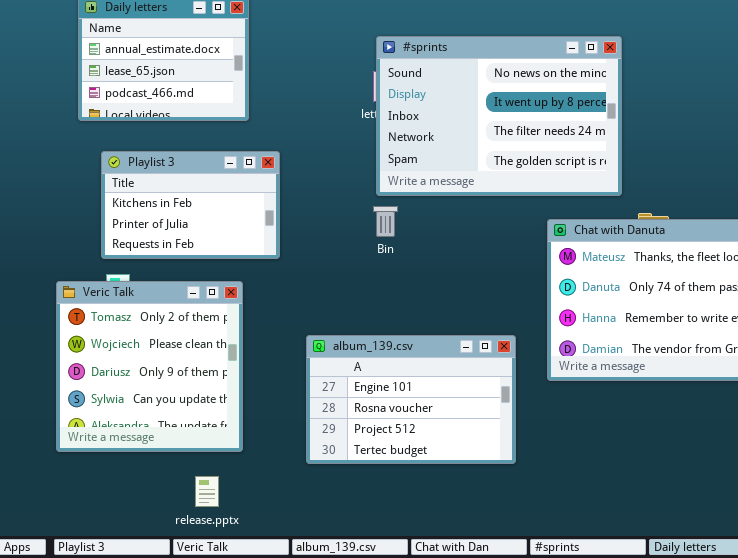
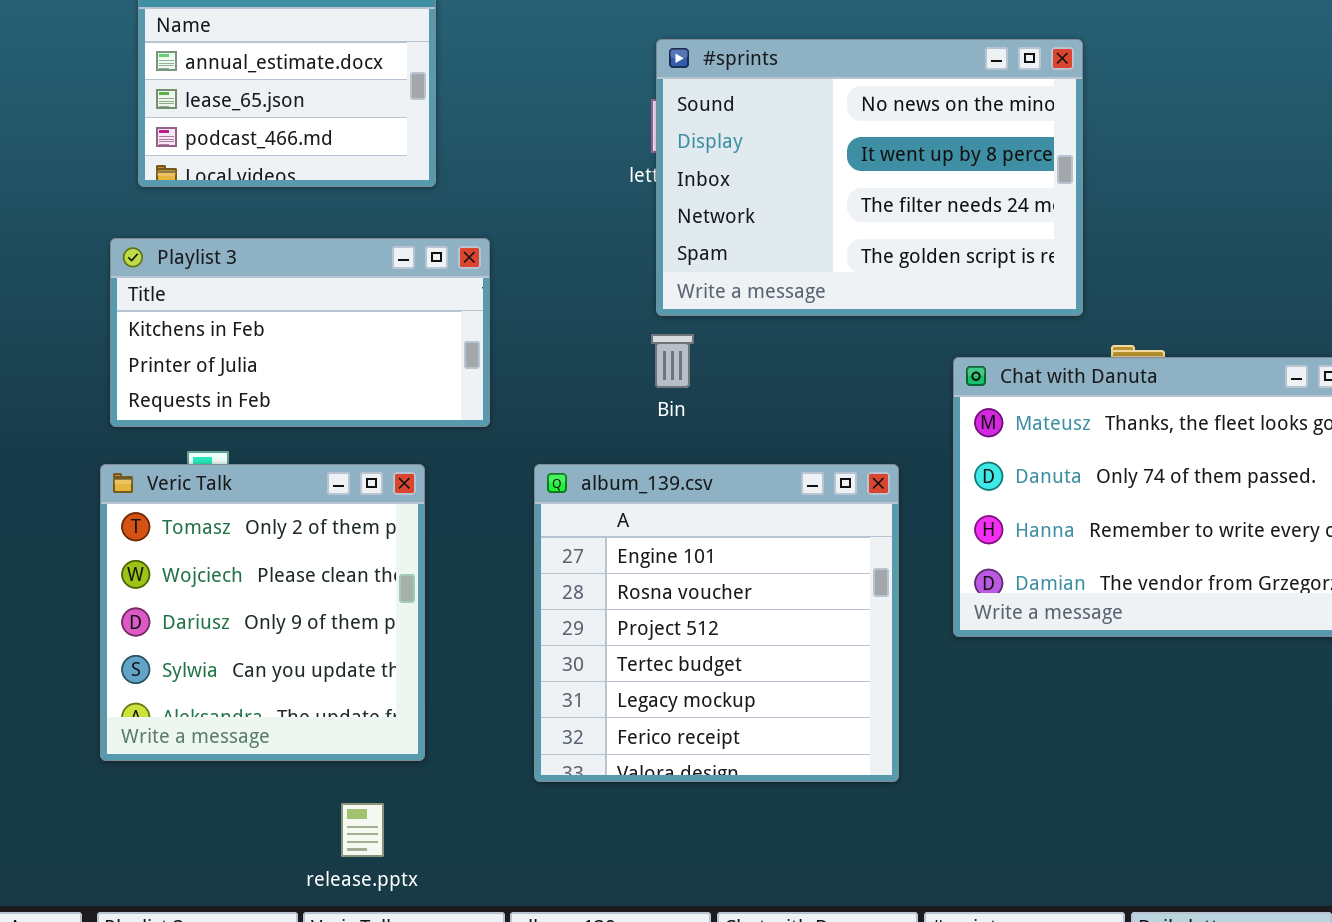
Playlist 3: [101,151,280,259] -> [110,238,490,427], resized
album_139.csv: [306,335,516,464] -> [534,464,899,782], resized

